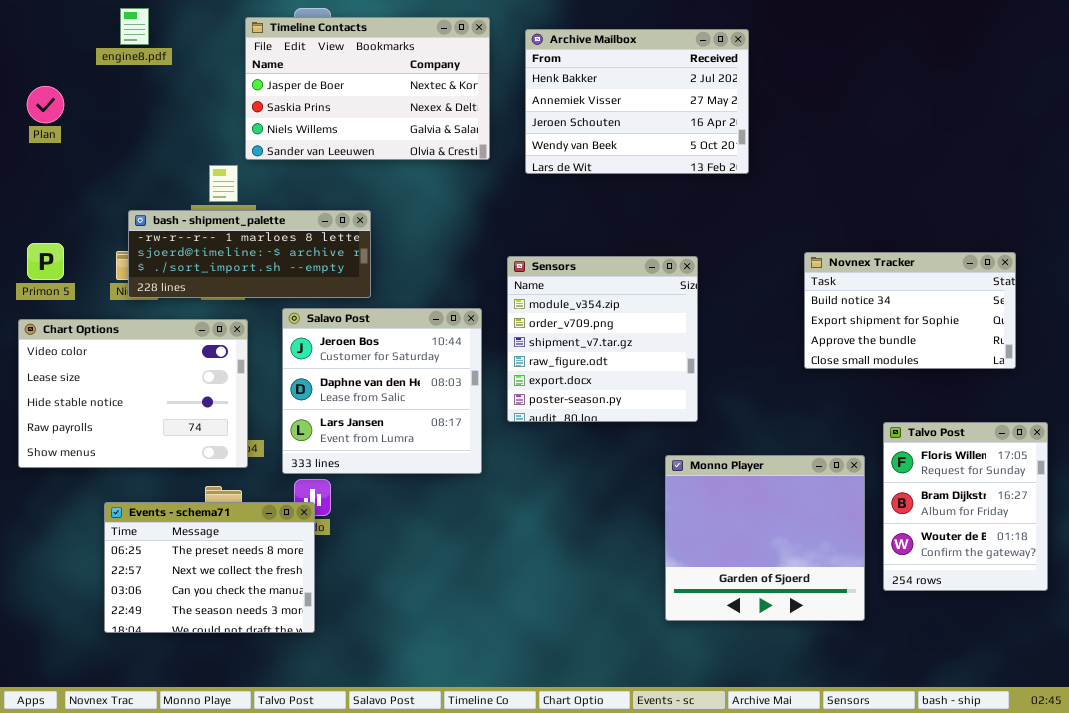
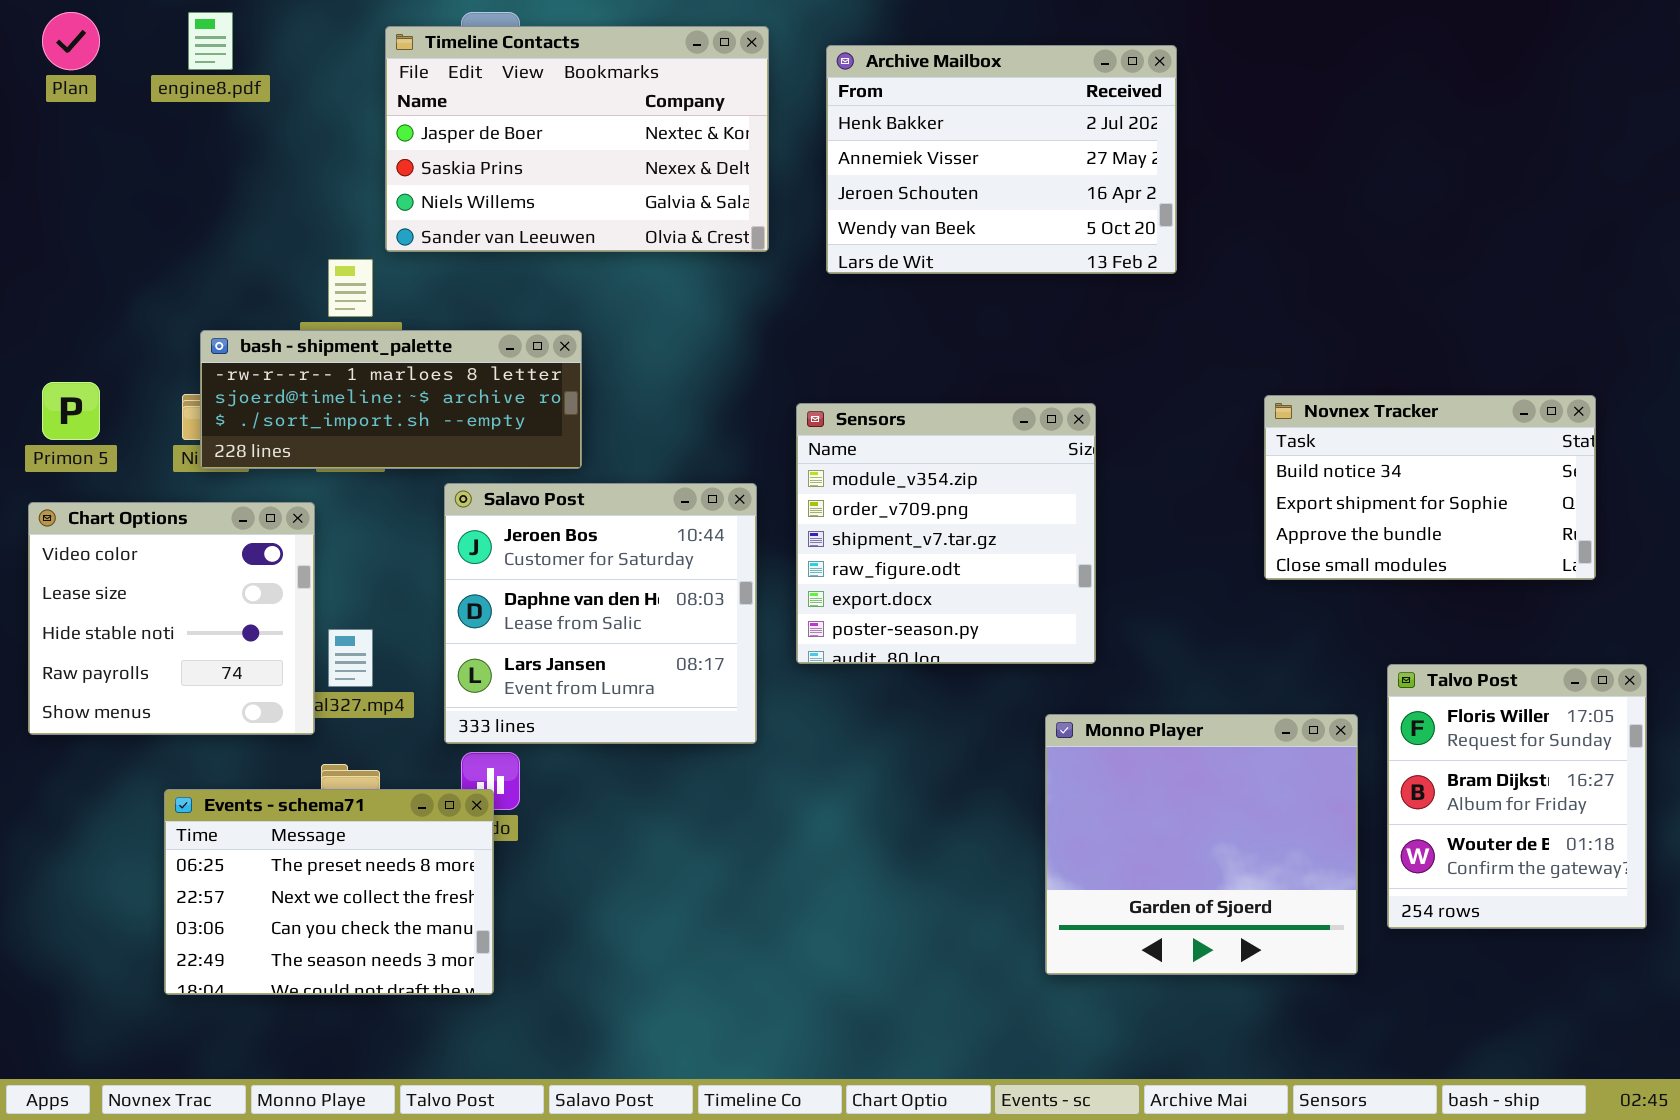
Plan: [27,86,64,123] -> [42,12,100,70], moved
Chart Options: [18,319,248,468] -> [28,502,315,735], resized

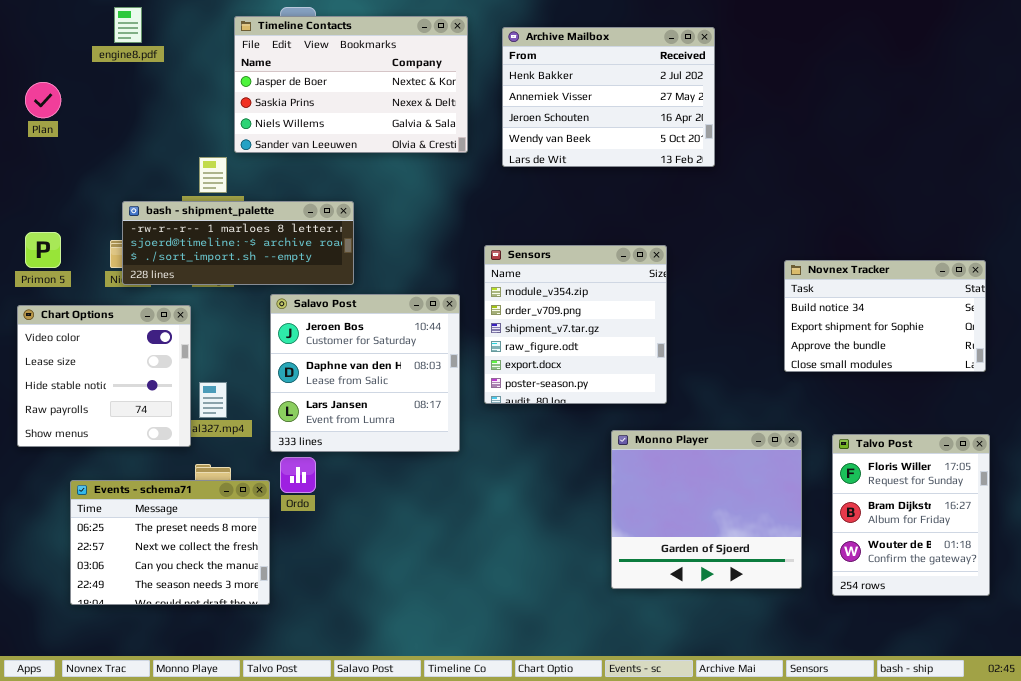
Plan: [42,12,100,70] -> [25,82,61,118], moved
Novnex Tracker: [1264,395,1596,580] -> [784,260,986,372], moved
Talvo Post: [1387,664,1647,929] -> [832,434,990,596], moved
Monno Player: [1045,714,1358,975] -> [611,430,802,589], moved
Events - schema71: [164,789,494,995] -> [70,480,270,605], moved

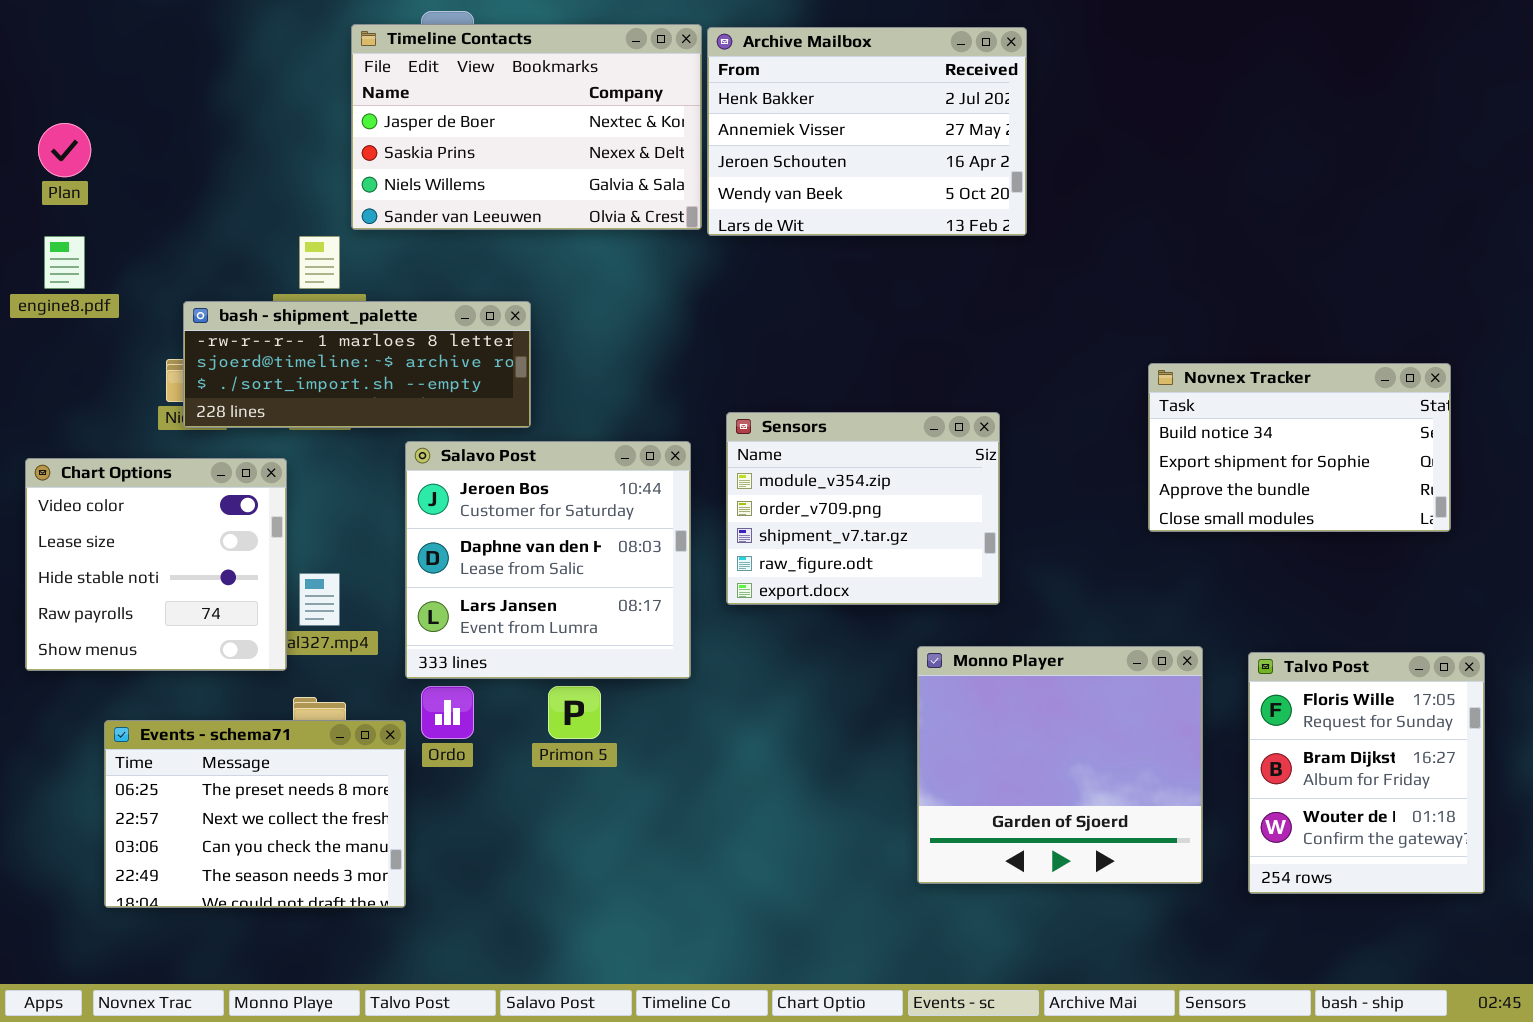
engine8.pdf: [114,7,142,43] -> [44,236,85,289], moved
Archive Mailbox: [502,27,715,167] -> [707,27,1027,236], moved
Primon 5: [25,232,61,268] -> [548,686,601,739], moved
Sensors: [484,245,667,404] -> [726,412,1000,605], resized
Novnex Tracker: [784,260,986,372] -> [1148,363,1451,532], moved

